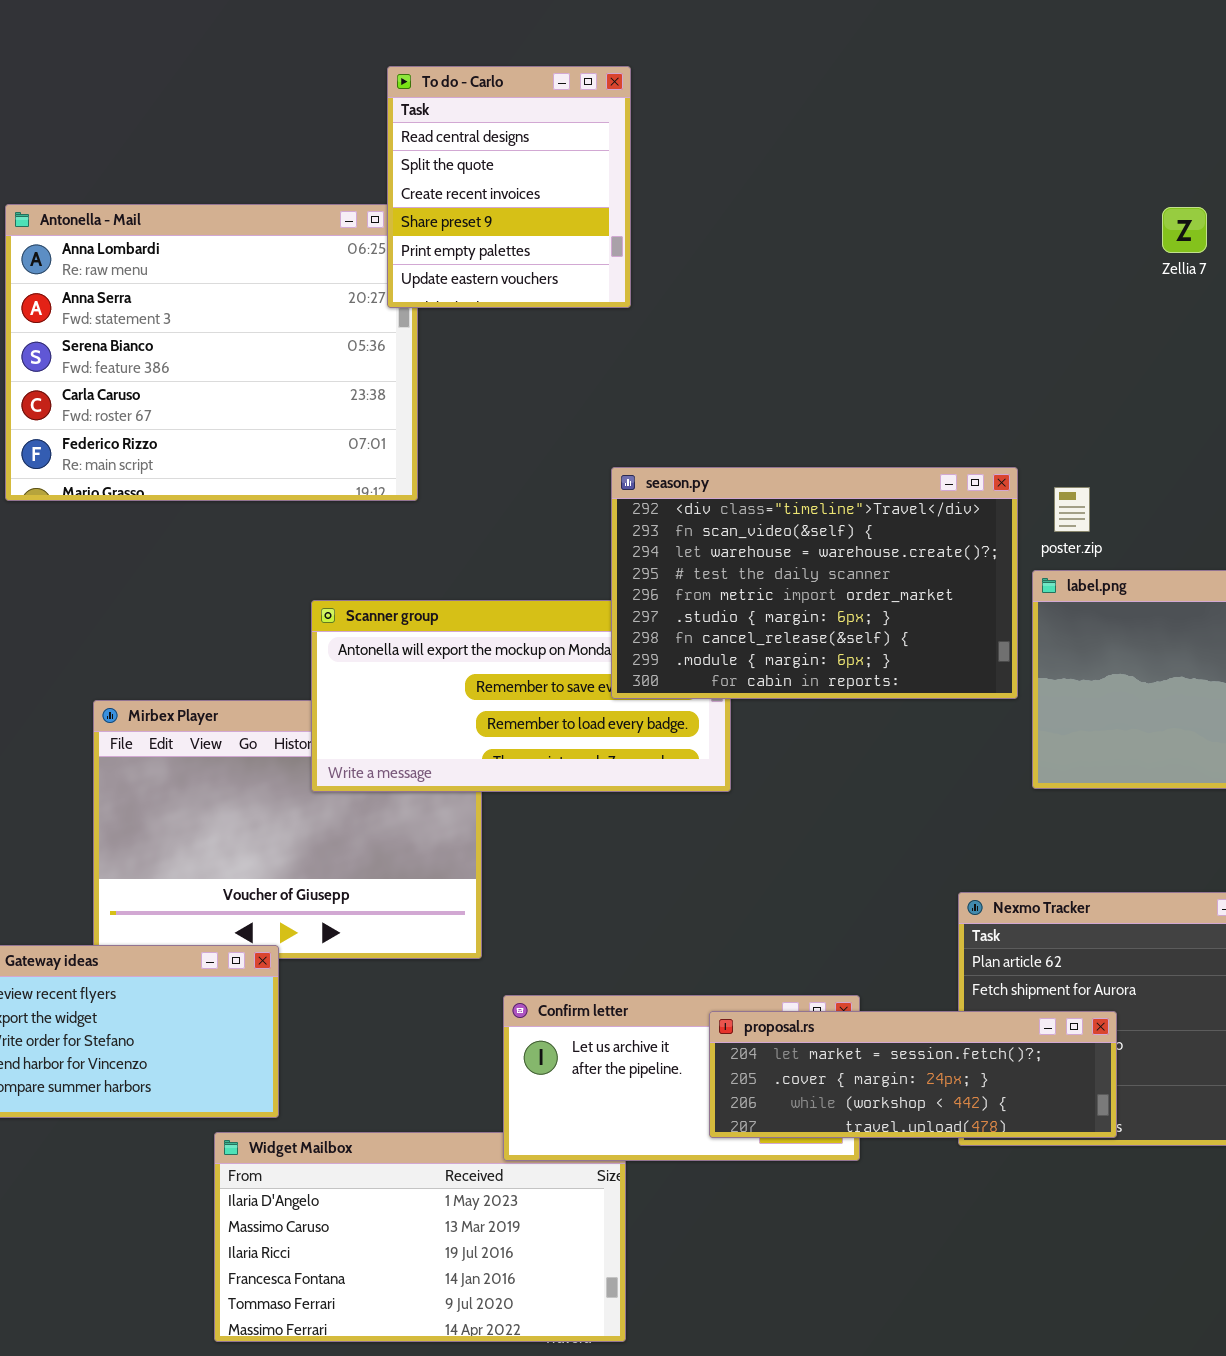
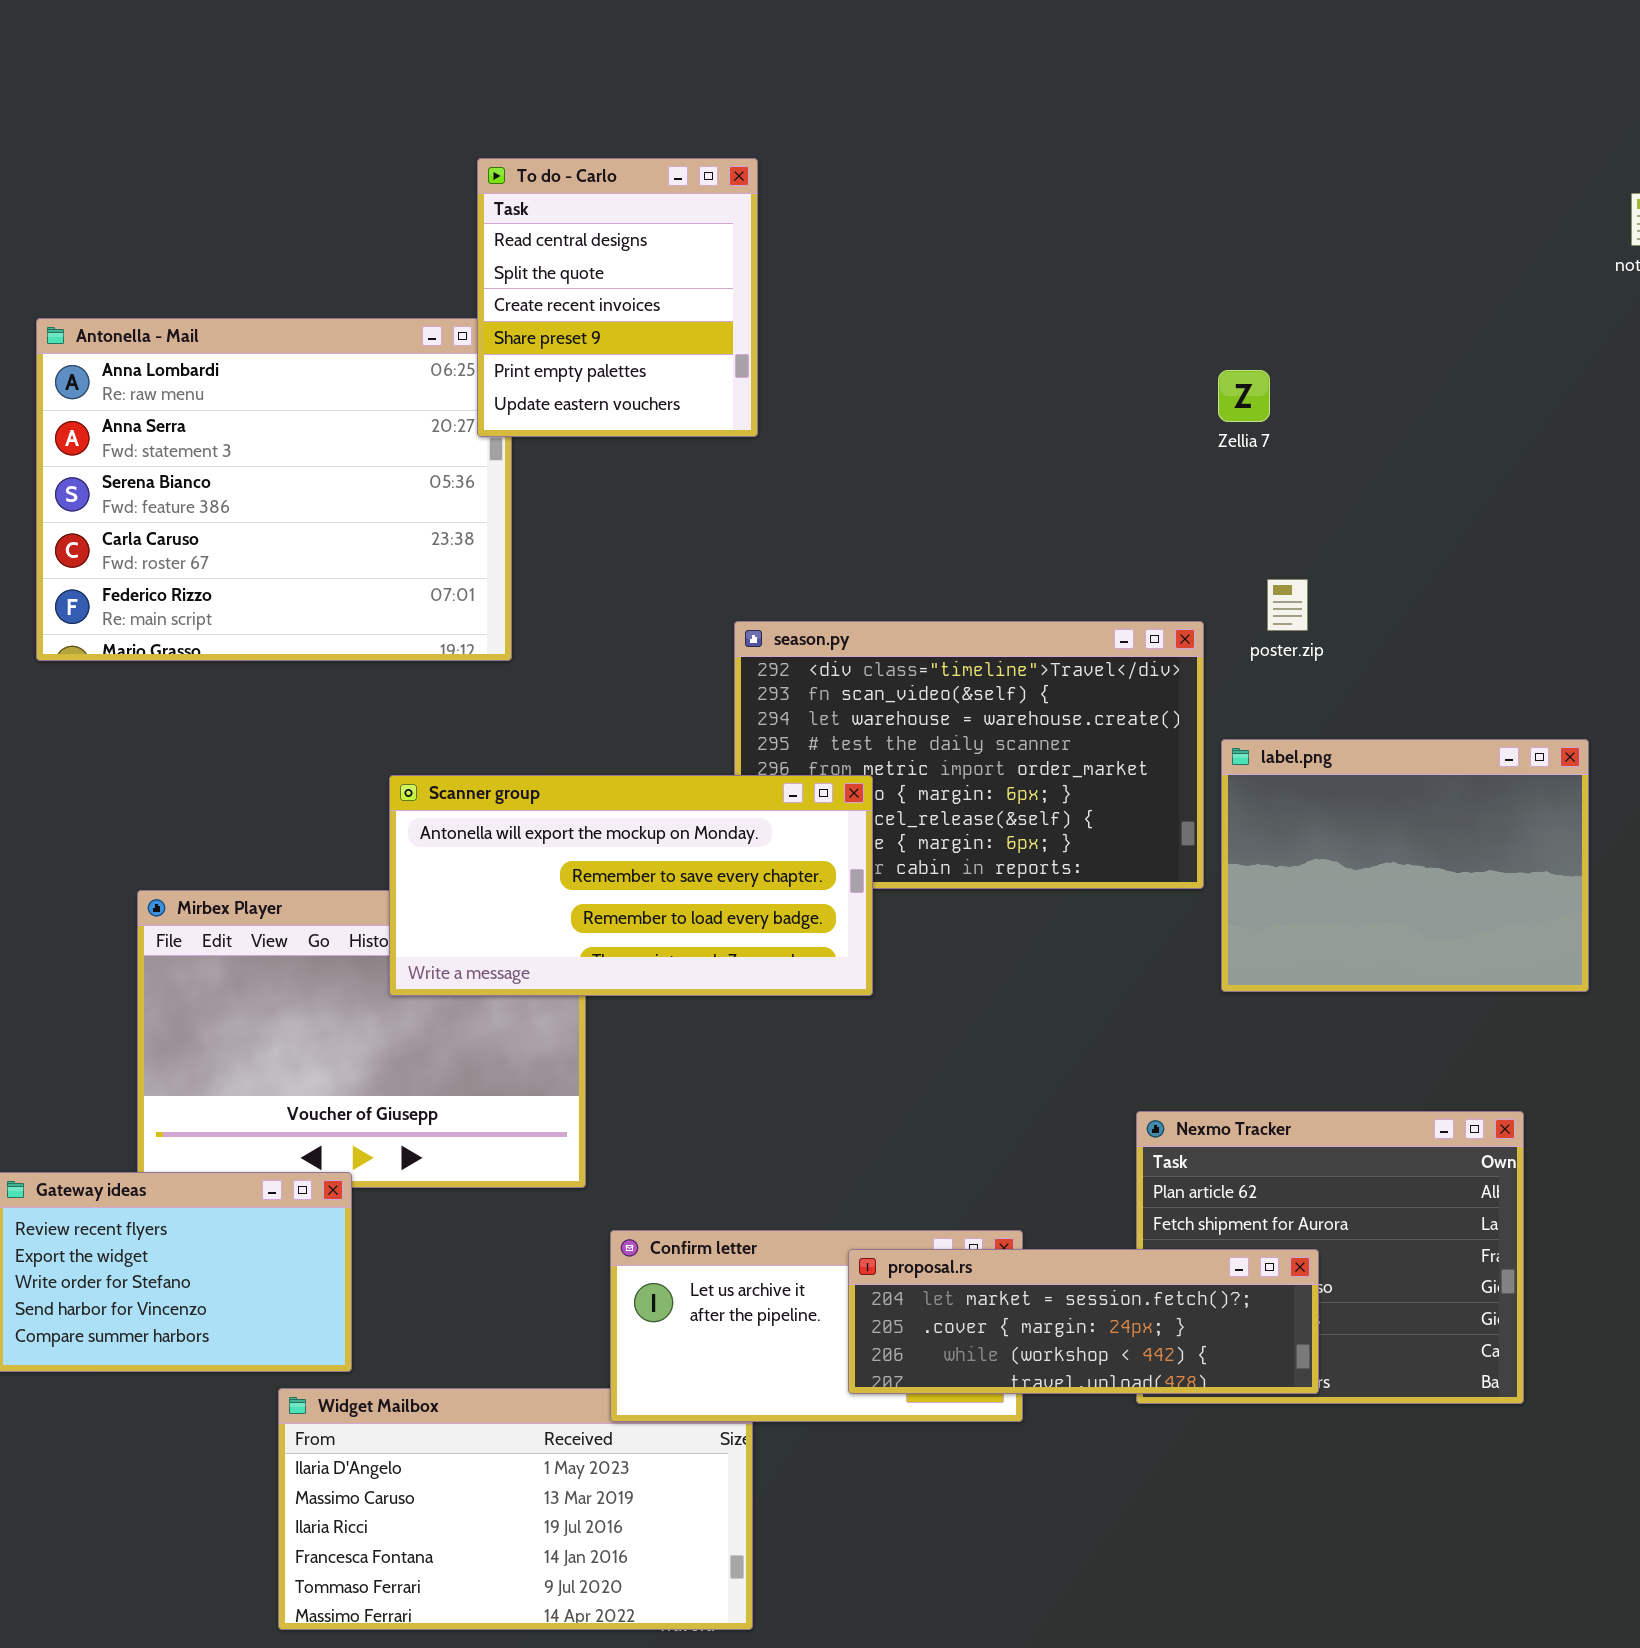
Zellia 7: [1162,207,1207,253] -> [1218,370,1270,422], moved
poster.zip: [1054,487,1090,532] -> [1267,579,1308,631], moved
Scanner group: [311,600,731,792] -> [389,775,873,996], raised

